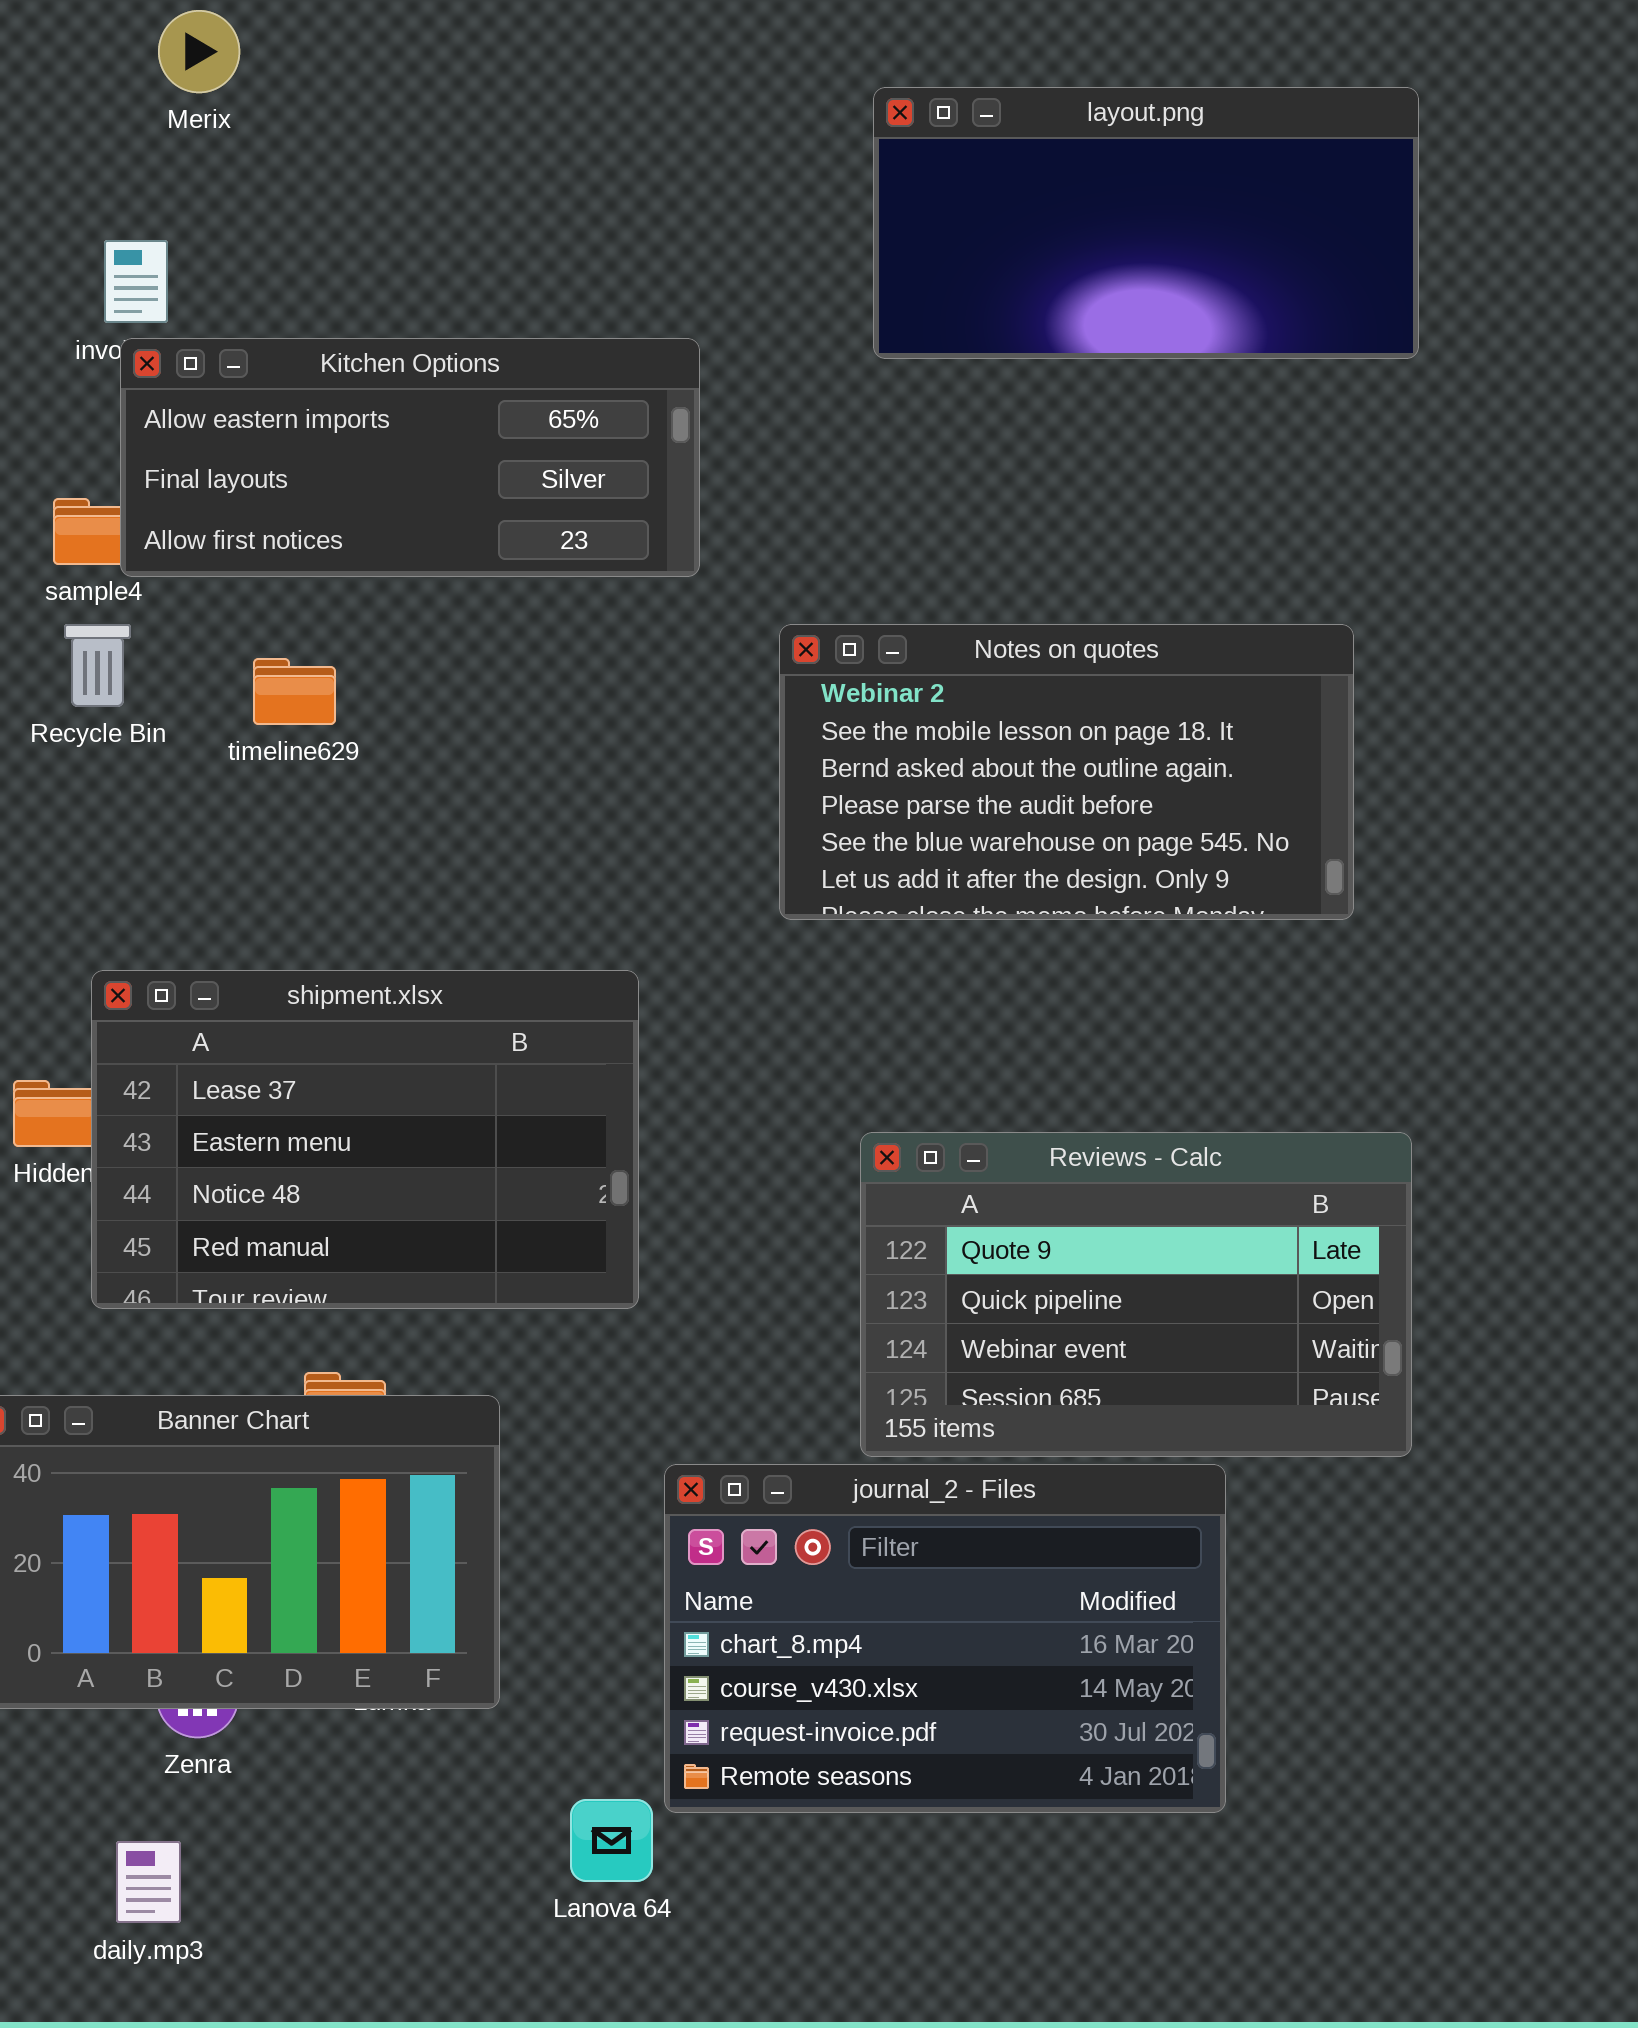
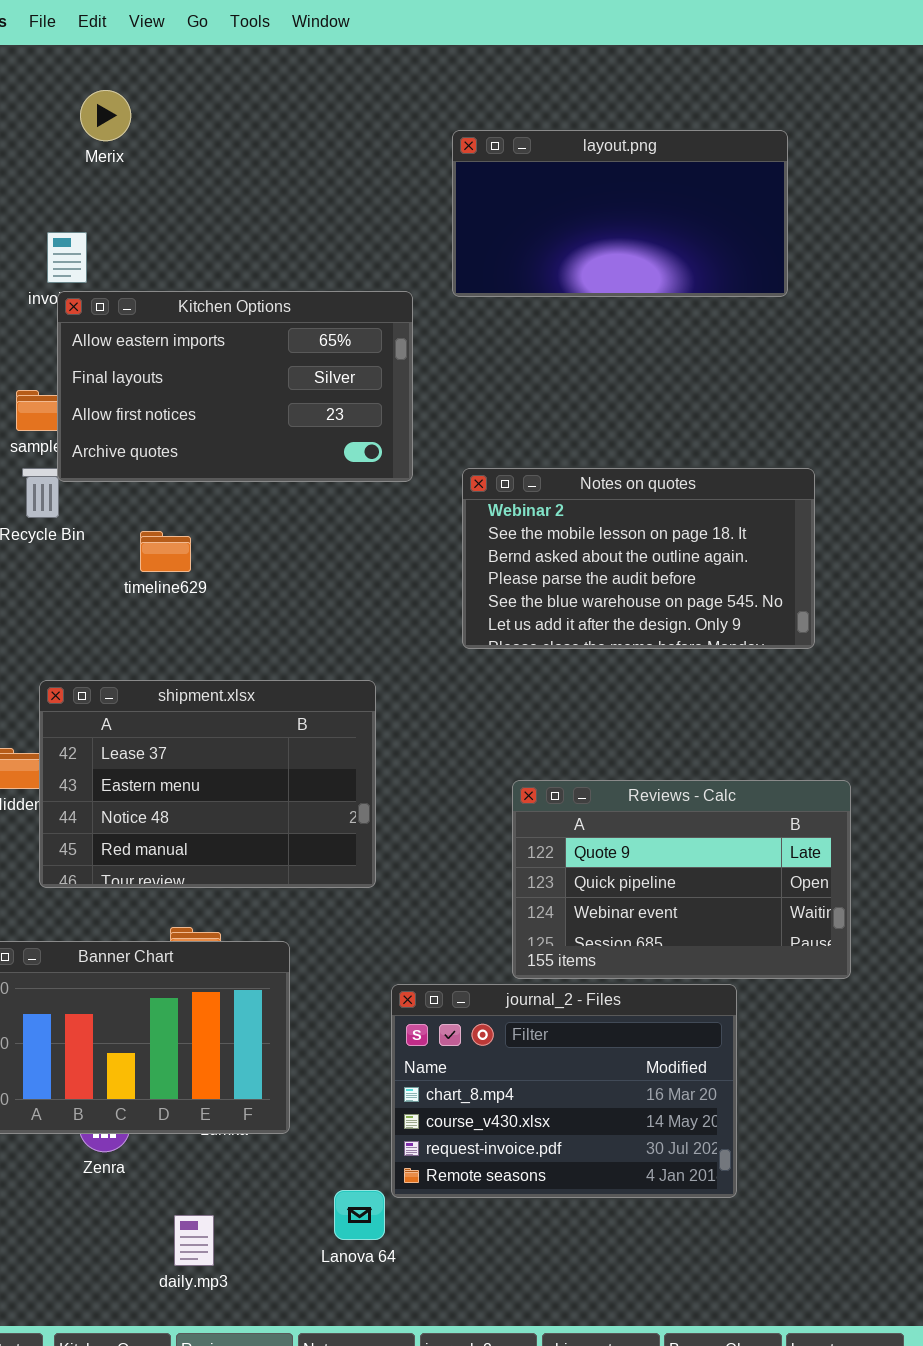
layout.png: [873,87,1419,359] -> [452,130,788,297], moved
Kitchen Options: [120,338,700,577] -> [57,291,413,482], resized
timeline629: [253,658,336,725] -> [140,531,191,572], moved
daily.mp3: [116,1841,181,1923] -> [174,1215,214,1266], moved

